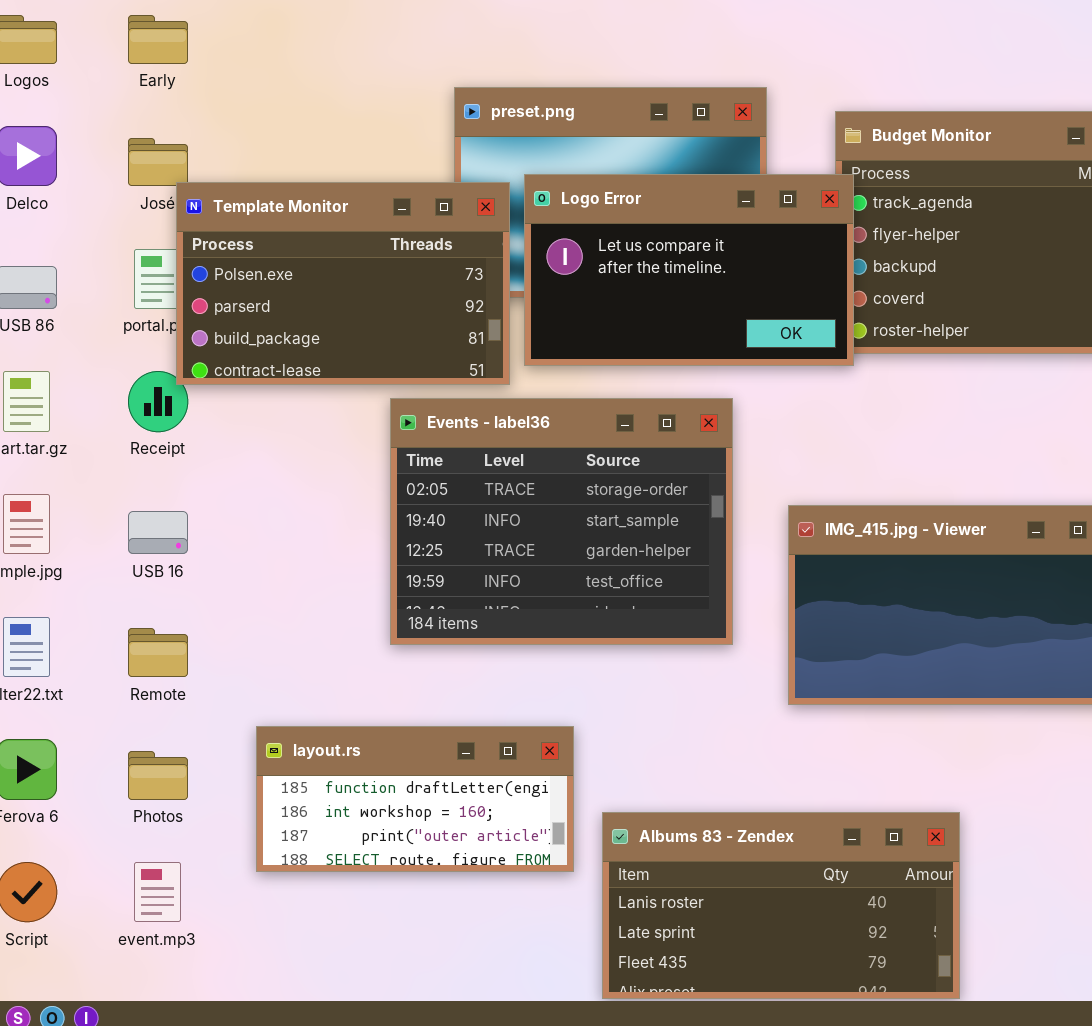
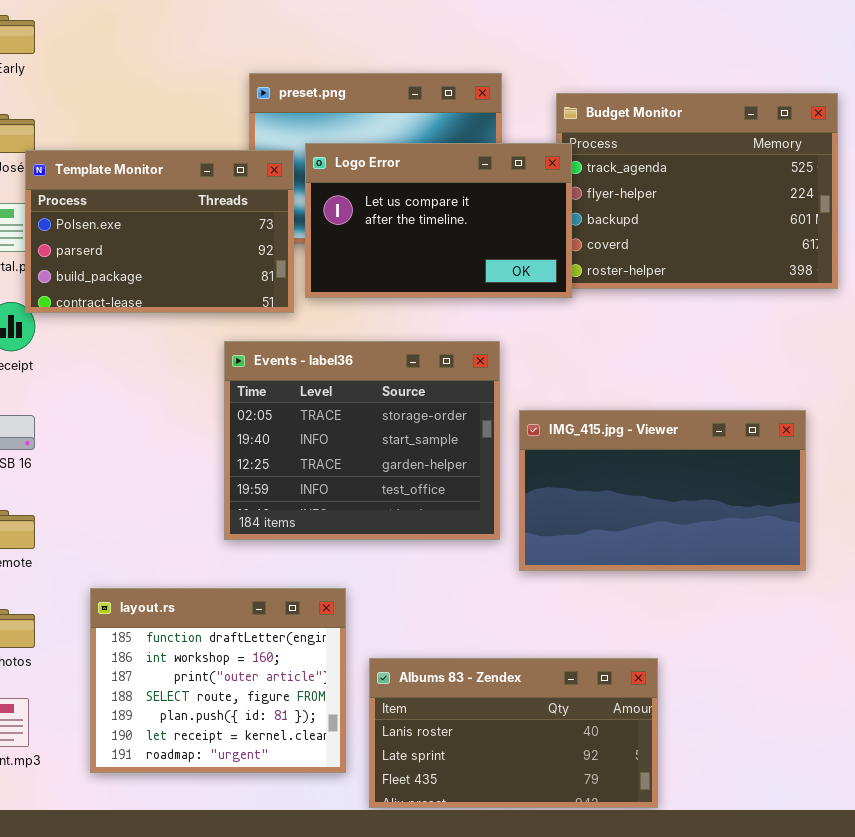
Events - label36: [390,398,733,645] -> [224,341,500,540], moved
layout.rs: [256,726,574,872] -> [90,588,346,773], resized

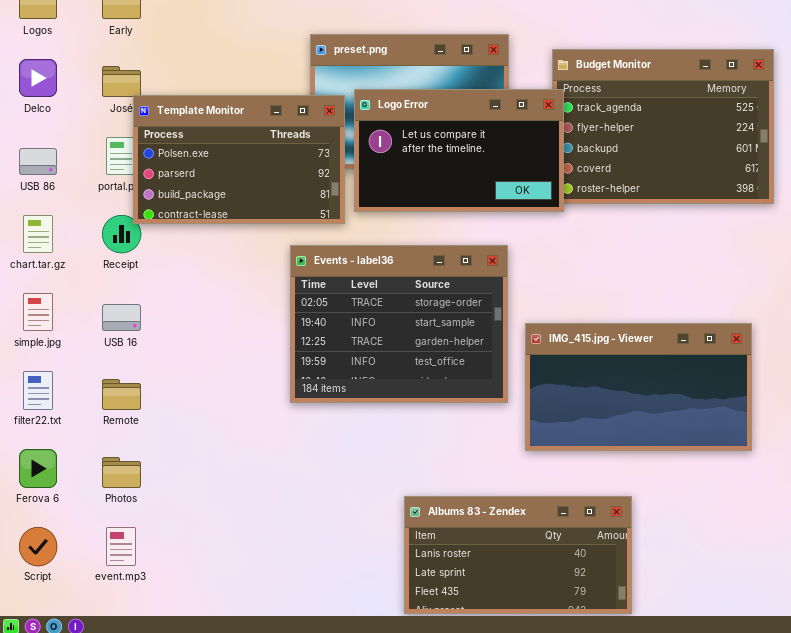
IMG_415.jpg - Viewer: [519,410,806,571] -> [525,323,752,451], moved
layout.rs: [90,588,346,773] -> none, closed

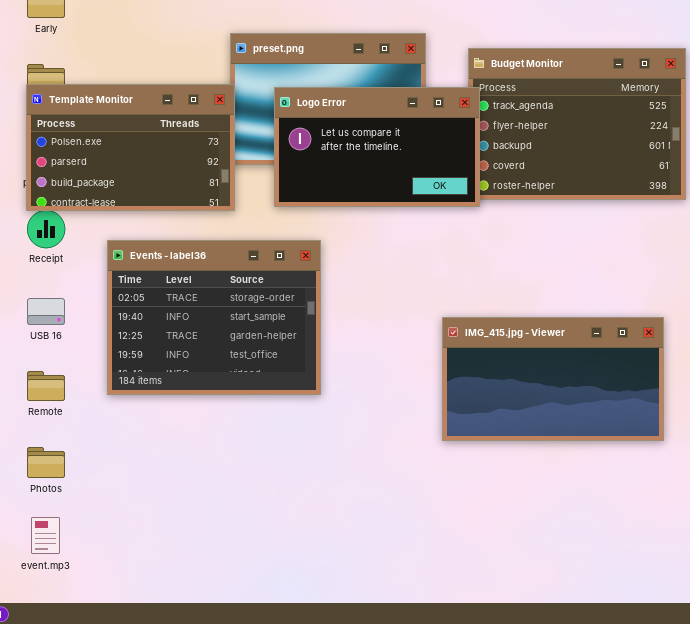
Template Monitor: [133,95,345,224] -> [26,84,235,211], moved
Events - label36: [290,245,508,403] -> [107,240,321,395], moved
Albums 83 - Zendex: [404,496,632,614] -> none, closed

